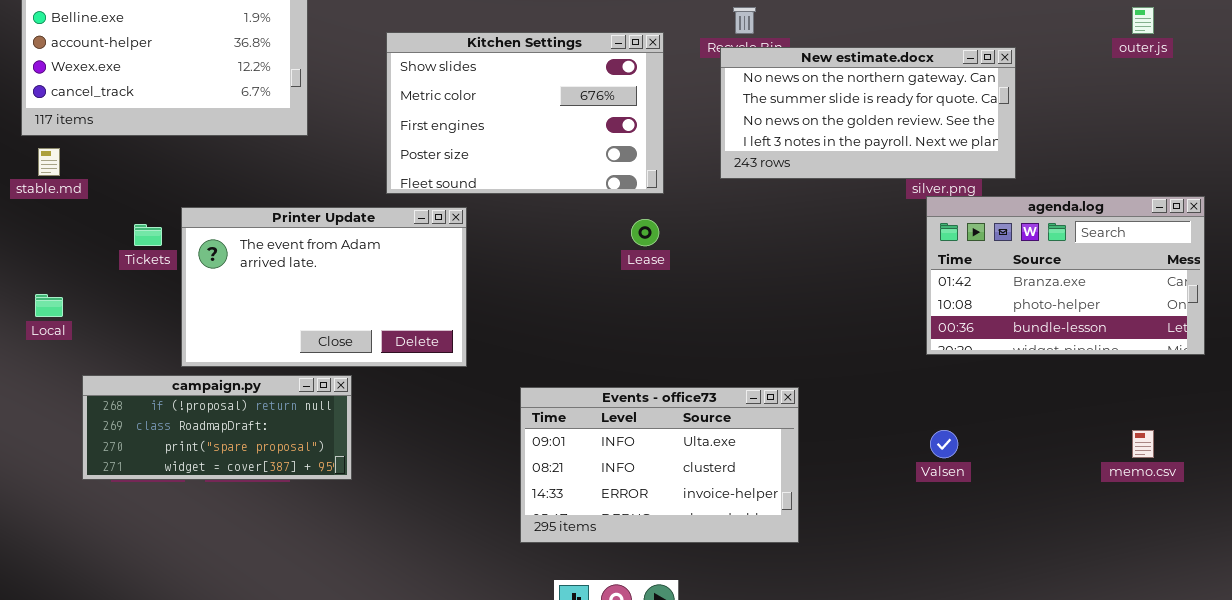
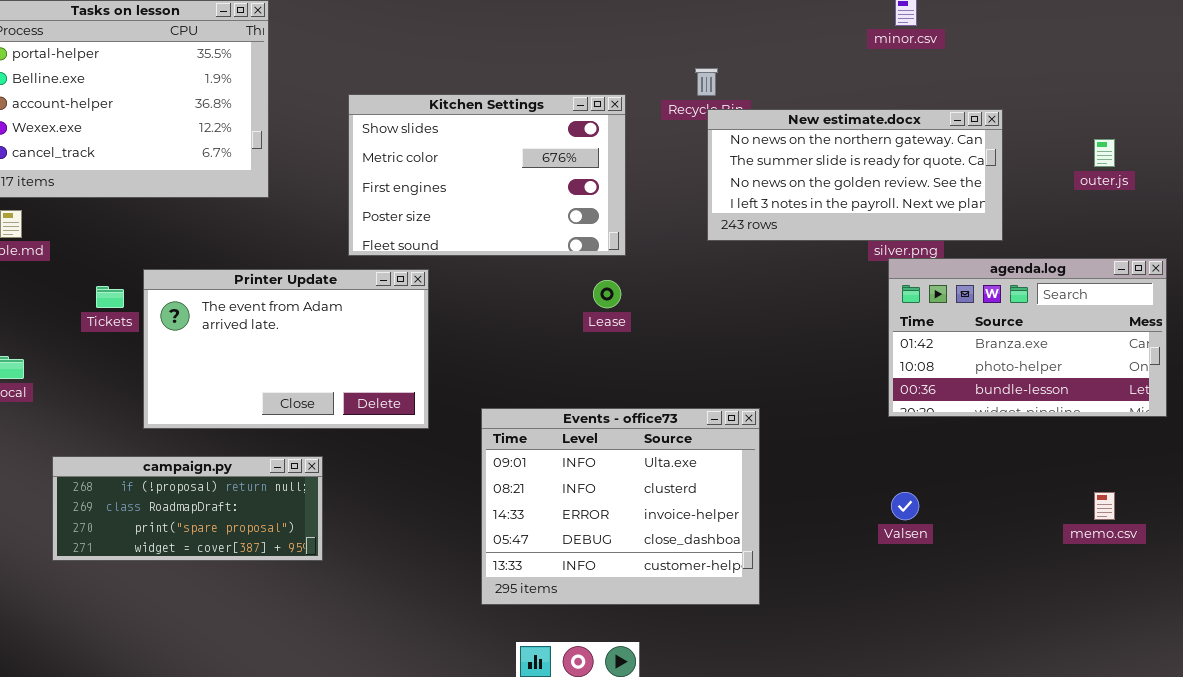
outer.js: [1132,7,1154,34] -> [1094,139,1115,167], moved
New estimate.docx: [720,47,1016,179] -> [707,109,1003,241], moved
campaign.py: [82,375,352,480] -> [52,456,323,561], moved
Events - office73: [520,387,799,543] -> [481,408,760,605], resized

